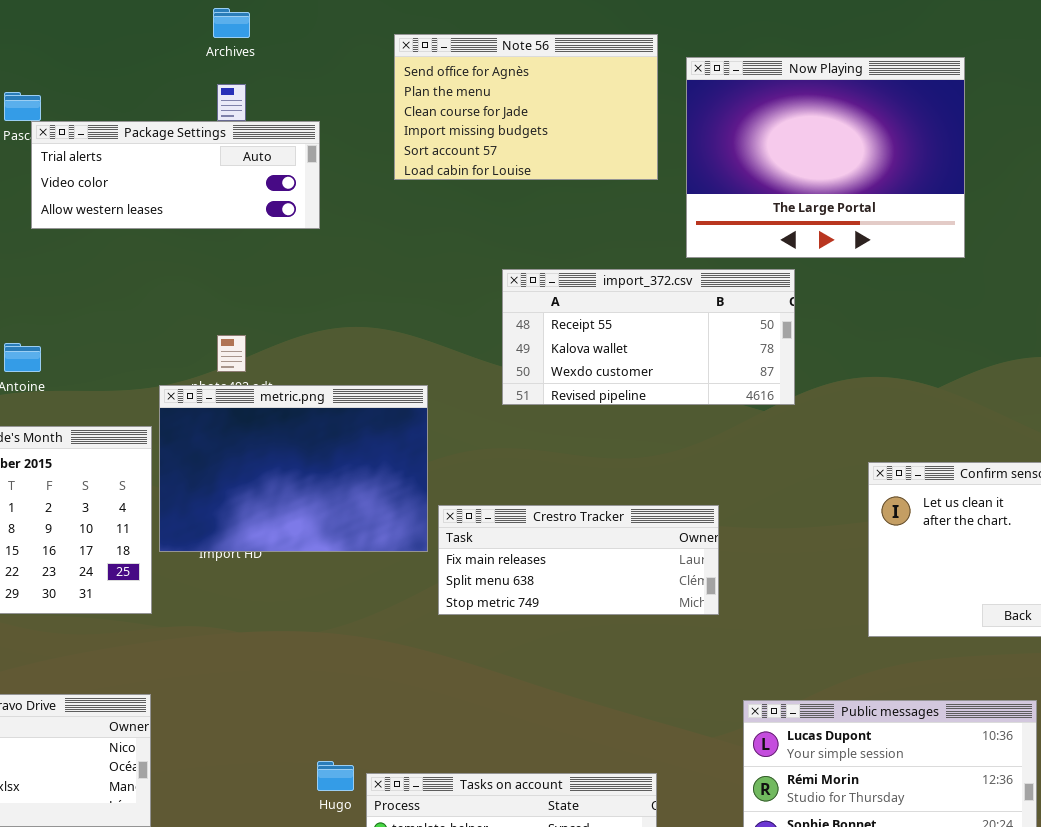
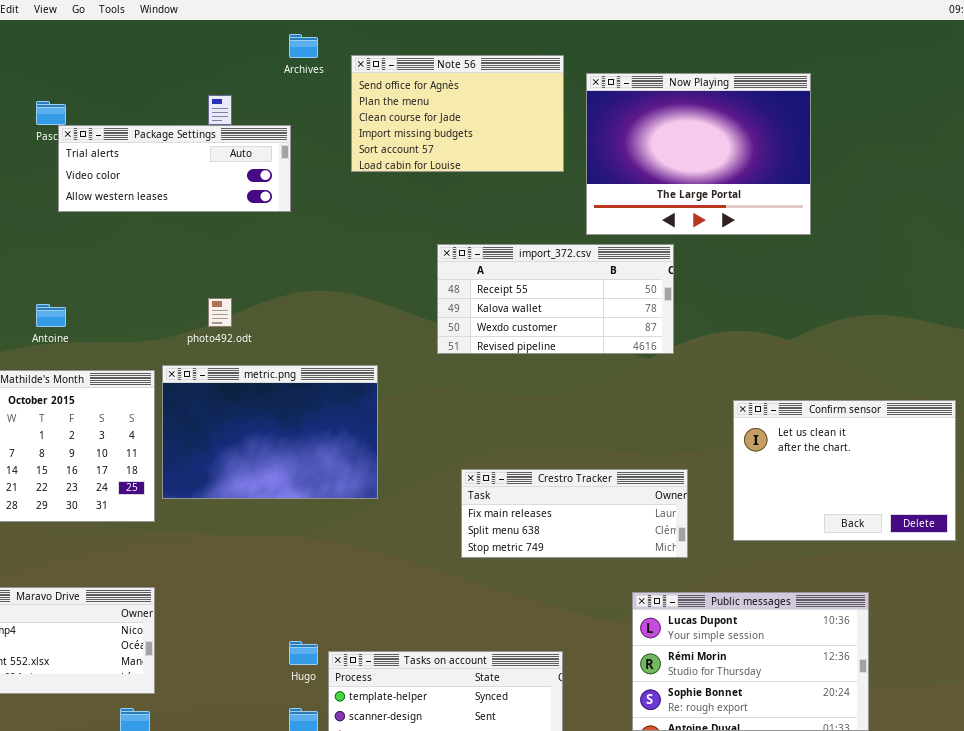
Archives: [213,8,250,38] -> [289,34,318,58], moved
metric.png: [159,385,428,552] -> [162,365,378,499], moved
Crestro Tracker: [438,505,719,615] -> [461,469,688,558], moved

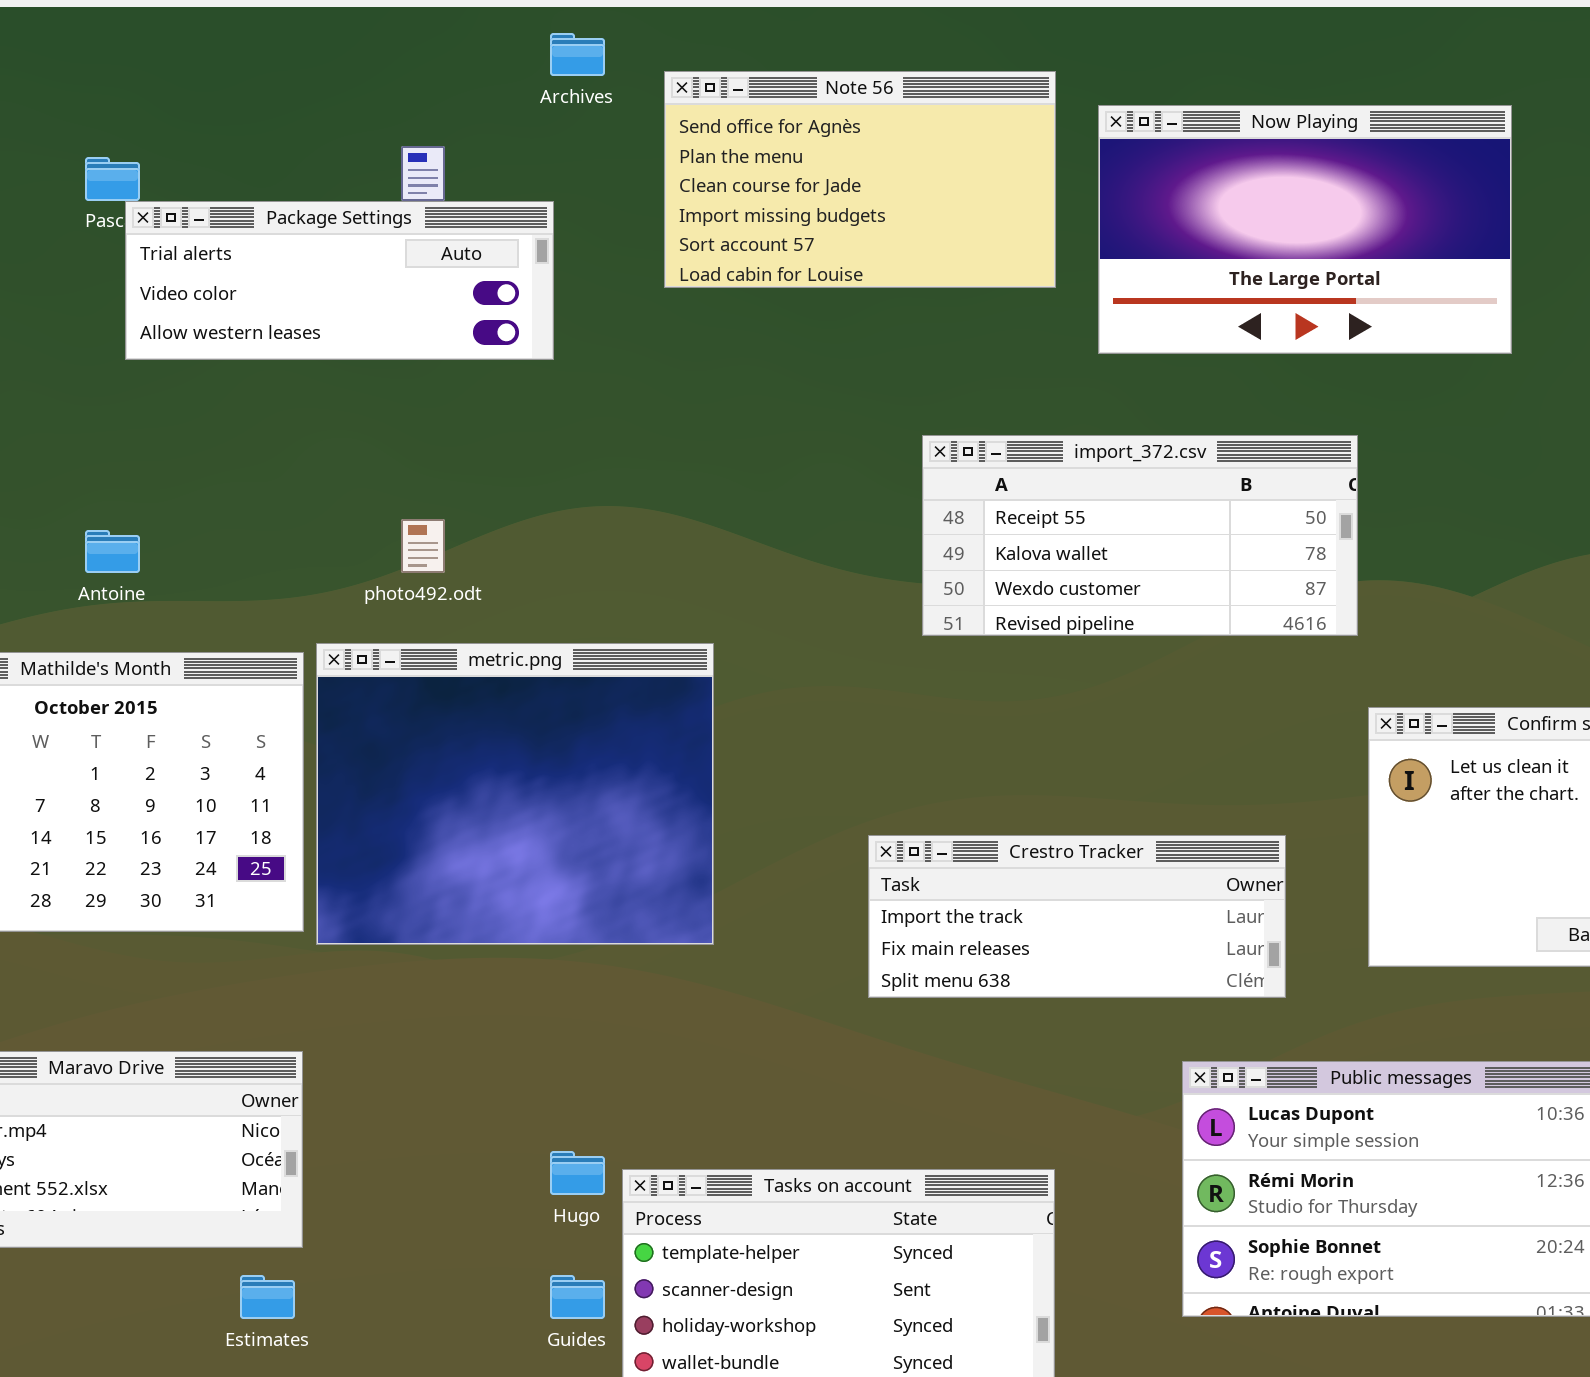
Now Playing: [586,73,811,235] -> [1098,105,1512,354], resized
import_372.csv: [437,244,674,354] -> [922,435,1358,636], moved
metric.png: [162,365,378,499] -> [316,643,714,945], resized
Crestro Tracker: [461,469,688,558] -> [868,835,1286,998], scrolled up 1 row

